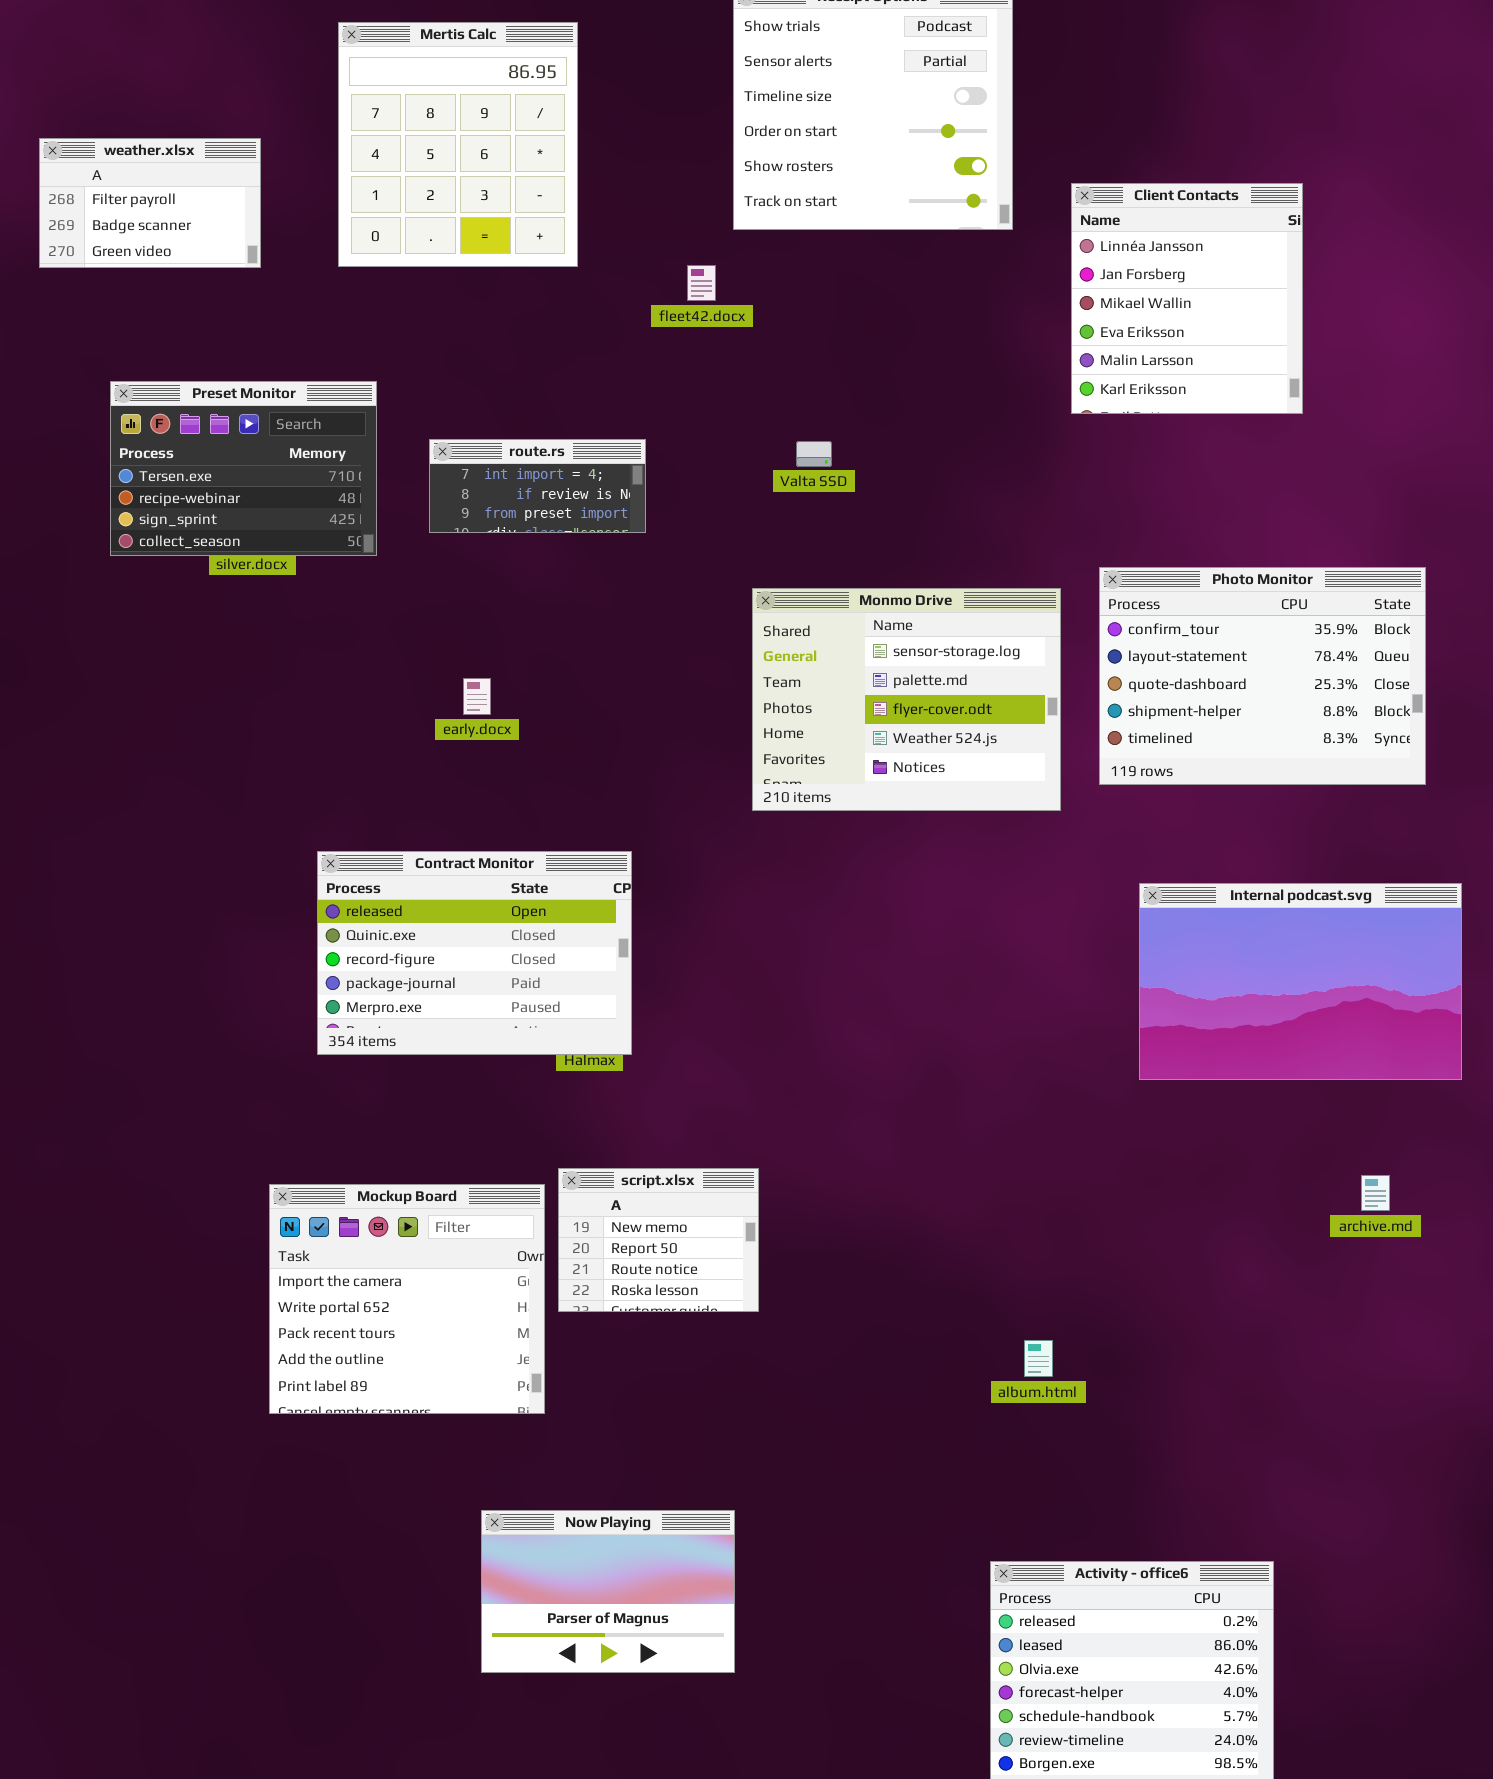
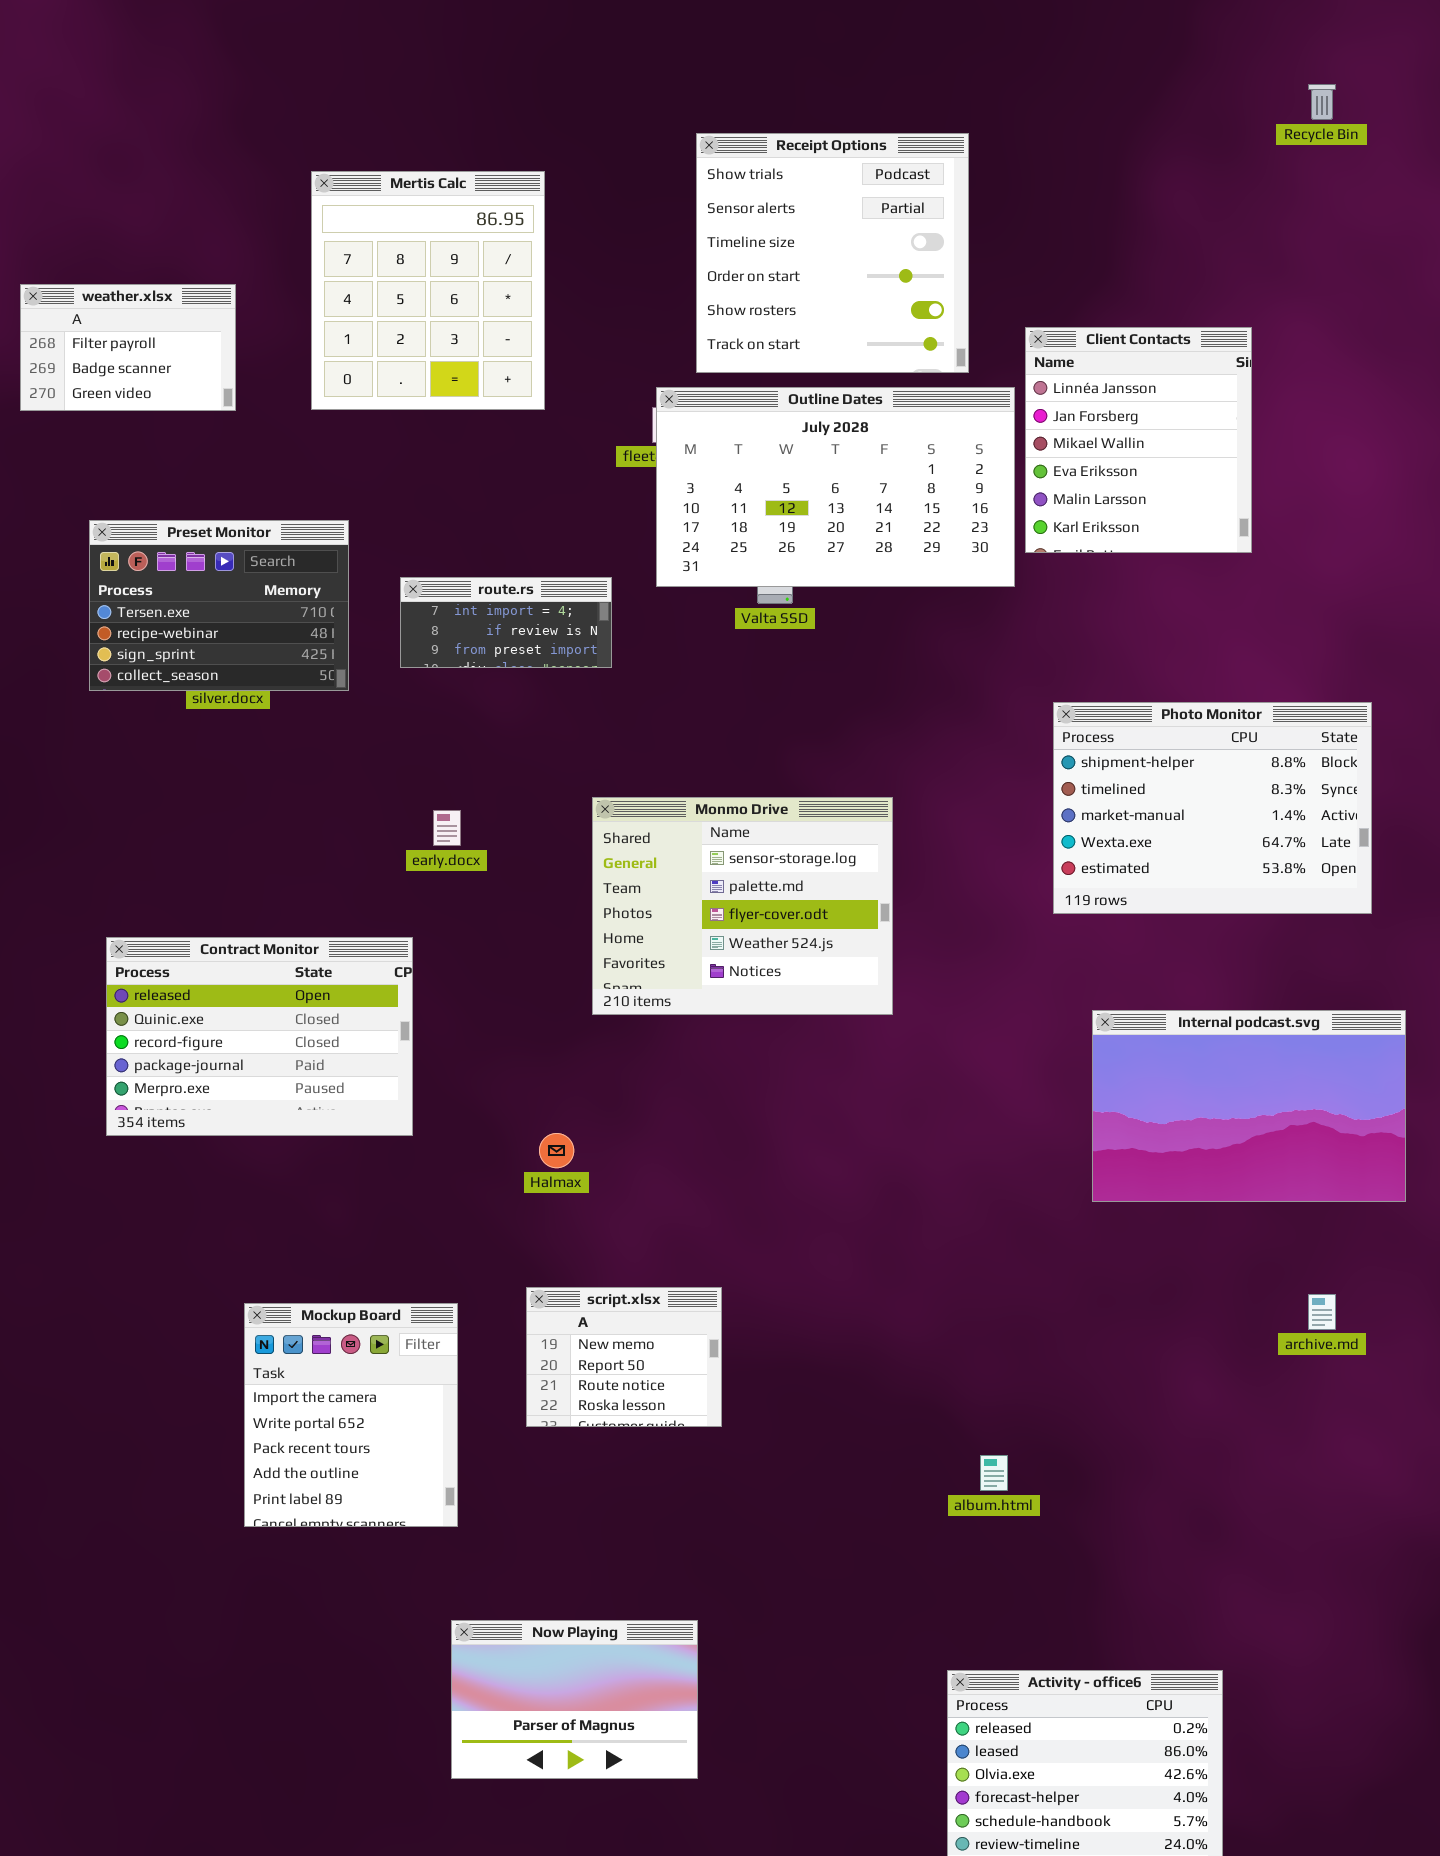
Outline Dates: none -> [656,387,1015,587], opened
Photo Monitor: [1099,567,1426,785] -> [1053,702,1372,914], scrolled down 3 rows
Monmo Drive: [752,588,1061,811] -> [592,797,893,1015], moved
Contract Monitor: [317,851,632,1055] -> [106,937,413,1136], moved
Mockup Board: [269,1184,545,1414] -> [244,1303,458,1527], resized

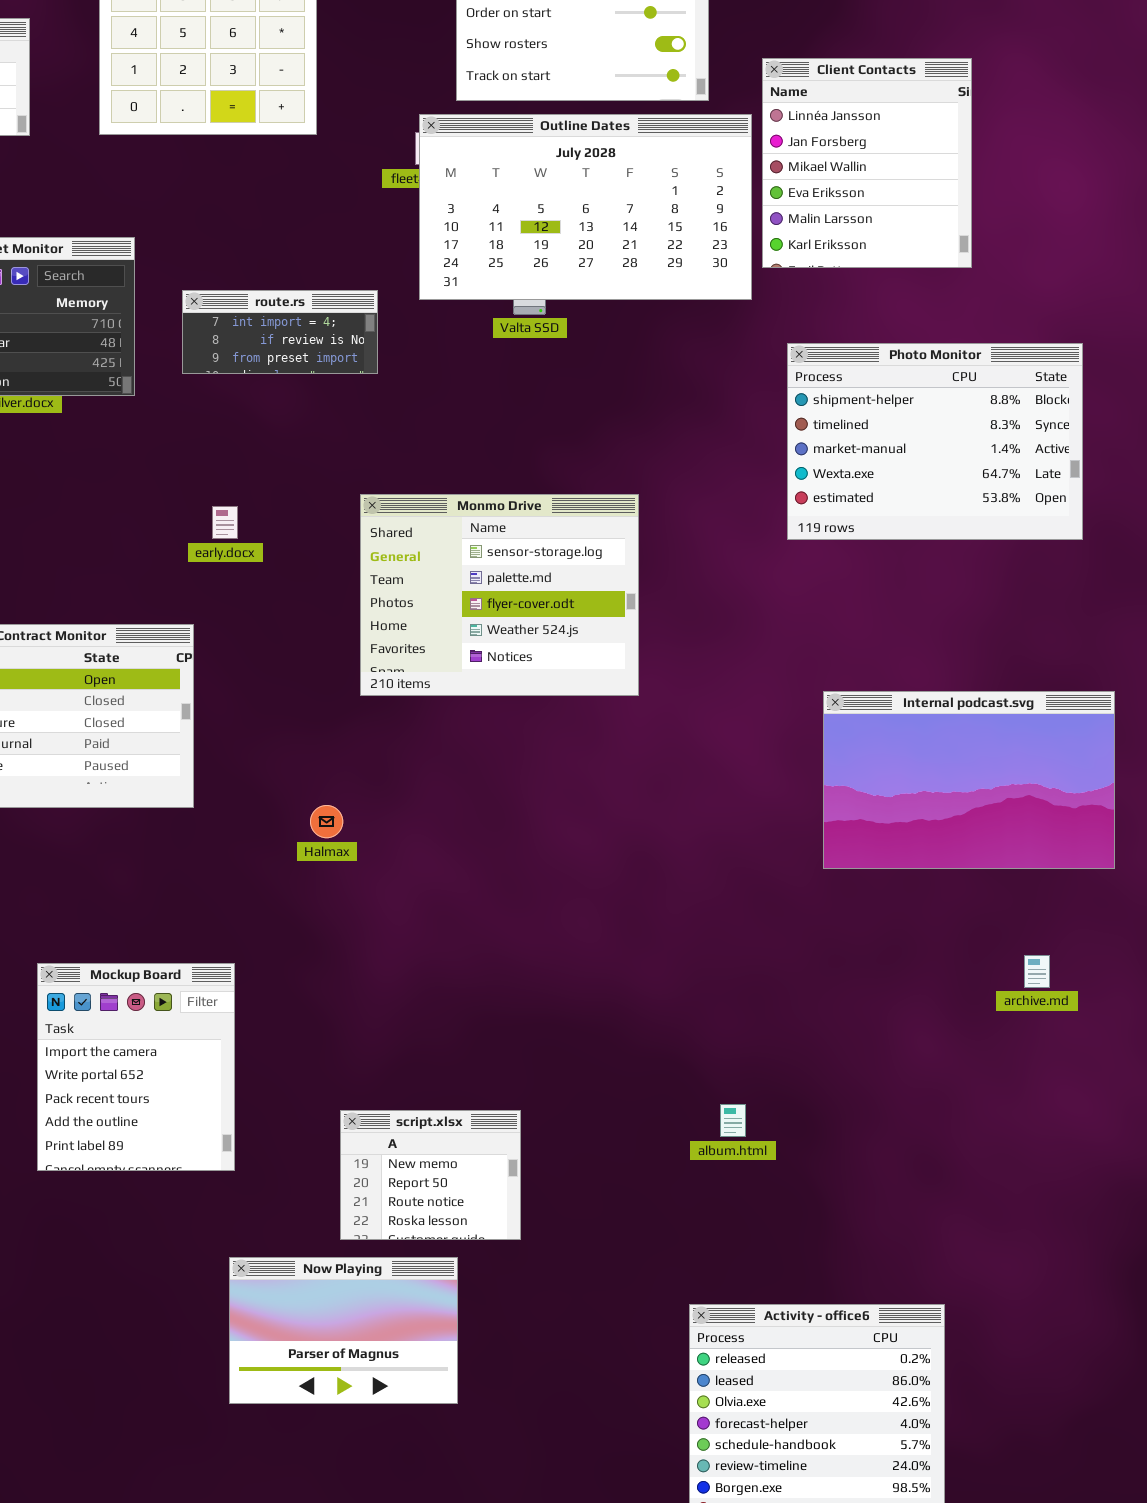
Photo Monitor: [1053,702,1372,914] -> [787,343,1083,540], moved
script.xlsx: [526,1287,722,1427] -> [340,1110,521,1240], moved

